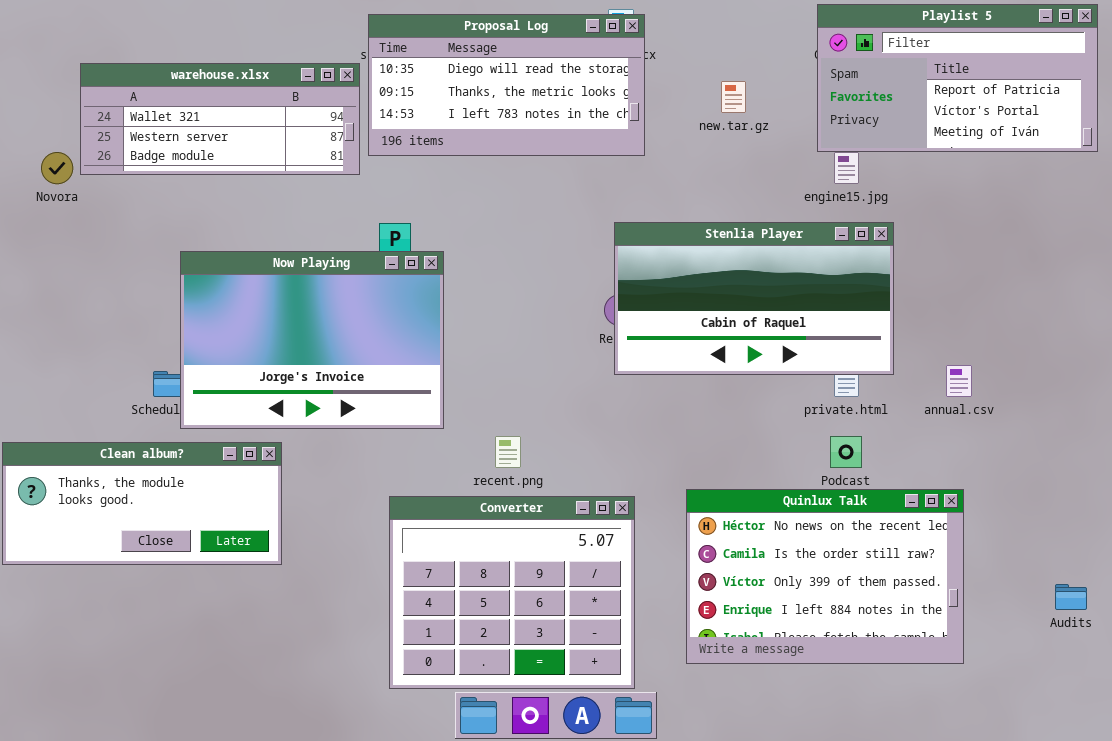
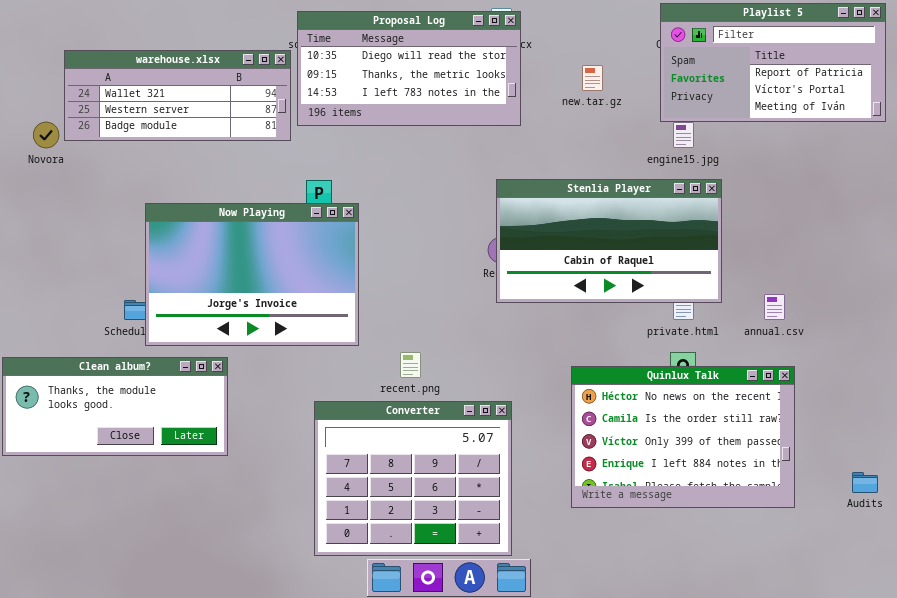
Quinlux Talk: [686,489,964,664] -> [571,366,795,508], moved

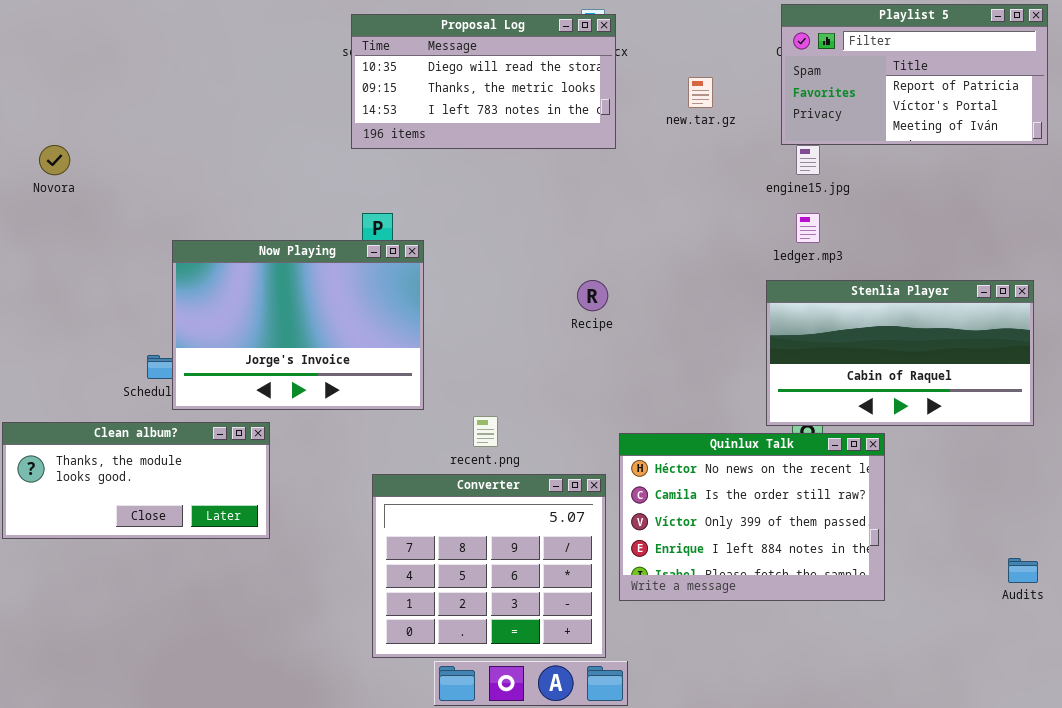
warehouse.xlsx: [64,50,291,141] -> none, closed
Stenlia Player: [496,179,722,303] -> [766,280,1034,426], moved
Quinlux Talk: [571,366,795,508] -> [619,433,885,601], moved

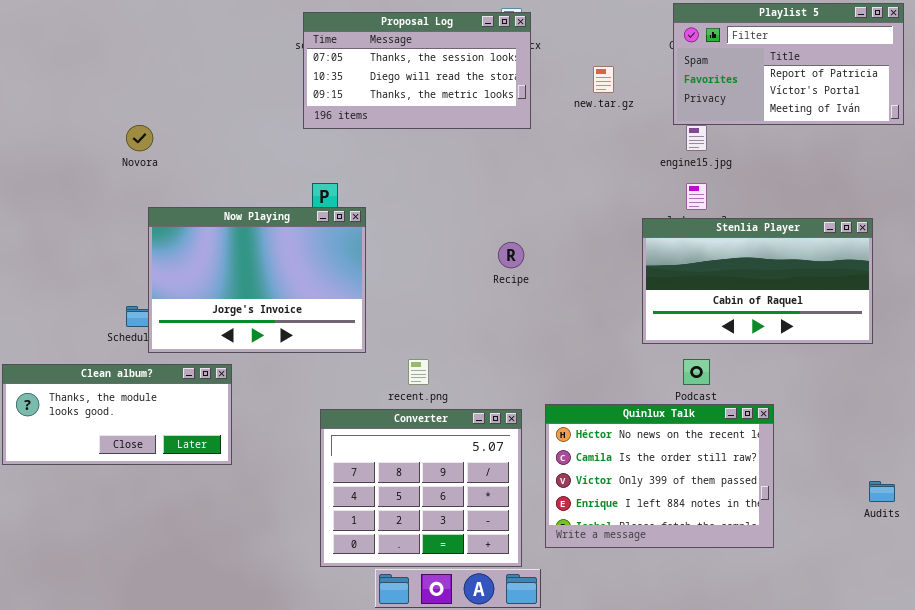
Proposal Log: [351,14,616,149] -> [303,12,531,129], scrolled up 1 row
Novora: [39,145,70,175] -> [126,125,153,151], moved
Stenlia Player: [766,280,1034,426] -> [642,218,873,344], moved
Quinlux Talk: [619,433,885,601] -> [545,404,774,548], moved

